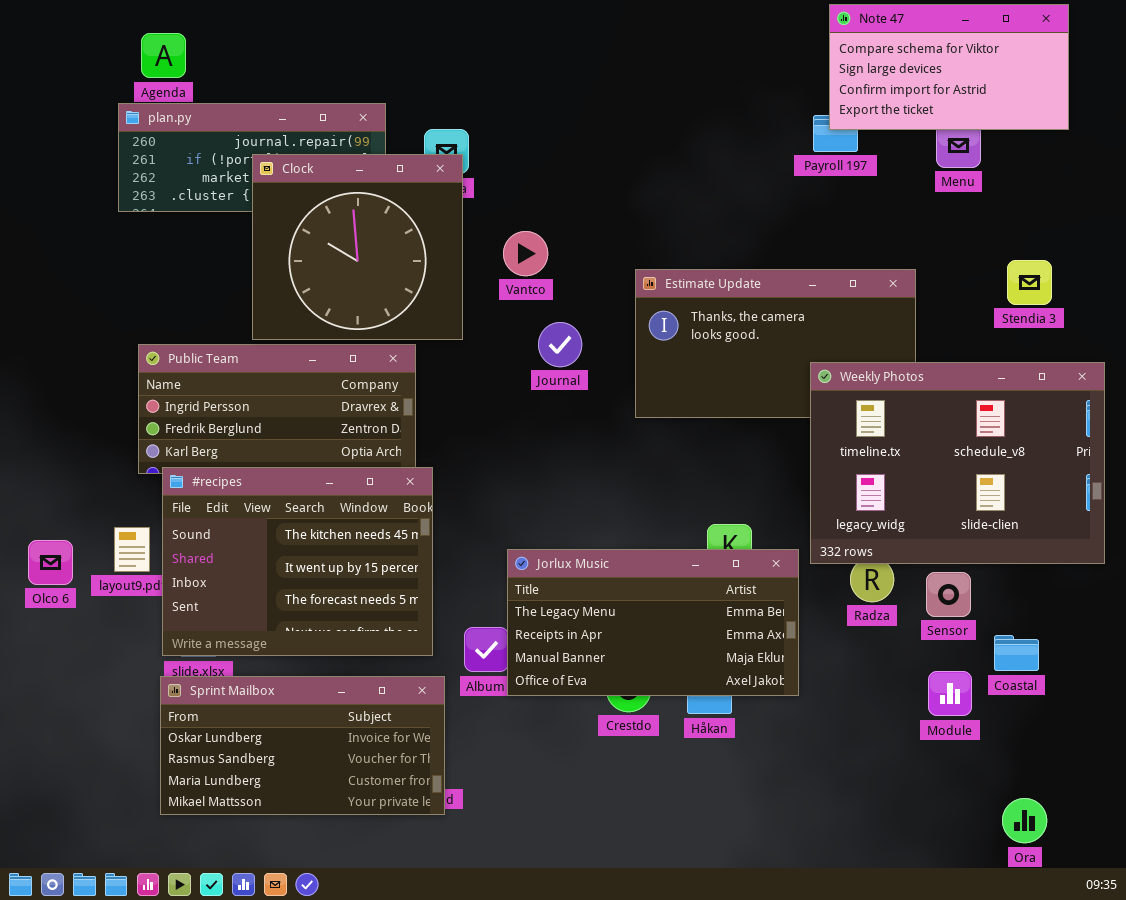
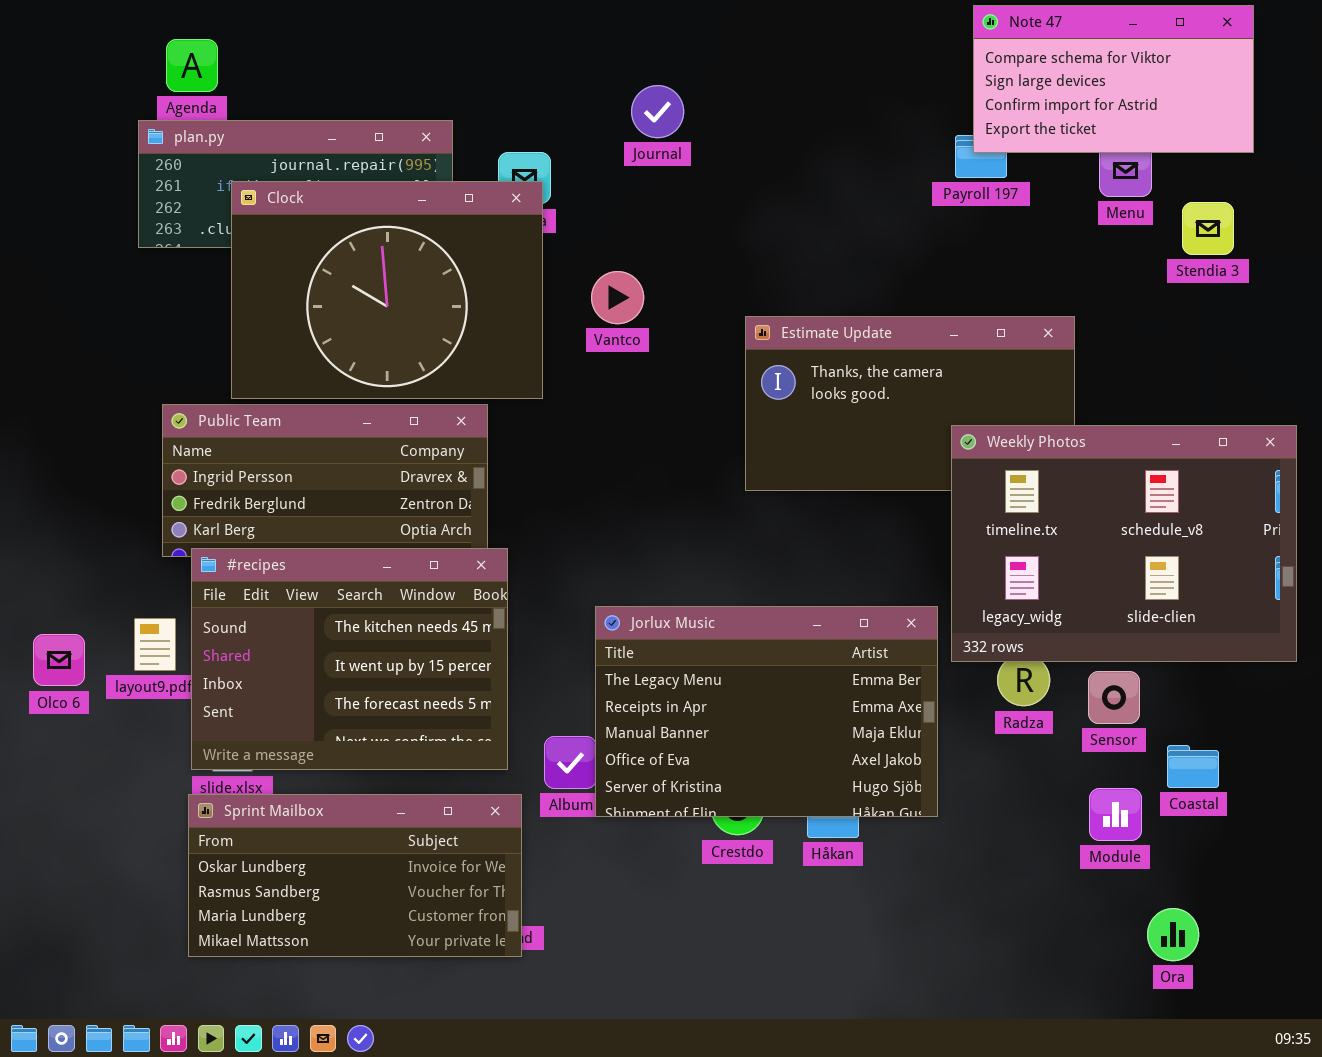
Clock: [252,154,463,340] -> [231,181,543,399], resized
Stendia 3: [1007,260,1052,305] -> [1182,202,1234,255], moved
Journal: [538,322,582,367] -> [631,85,684,138], moved
Jorlux Music: [507,549,799,696] -> [595,606,938,817], resized
Ora: [1002,798,1047,843] -> [1147,908,1199,961], moved

